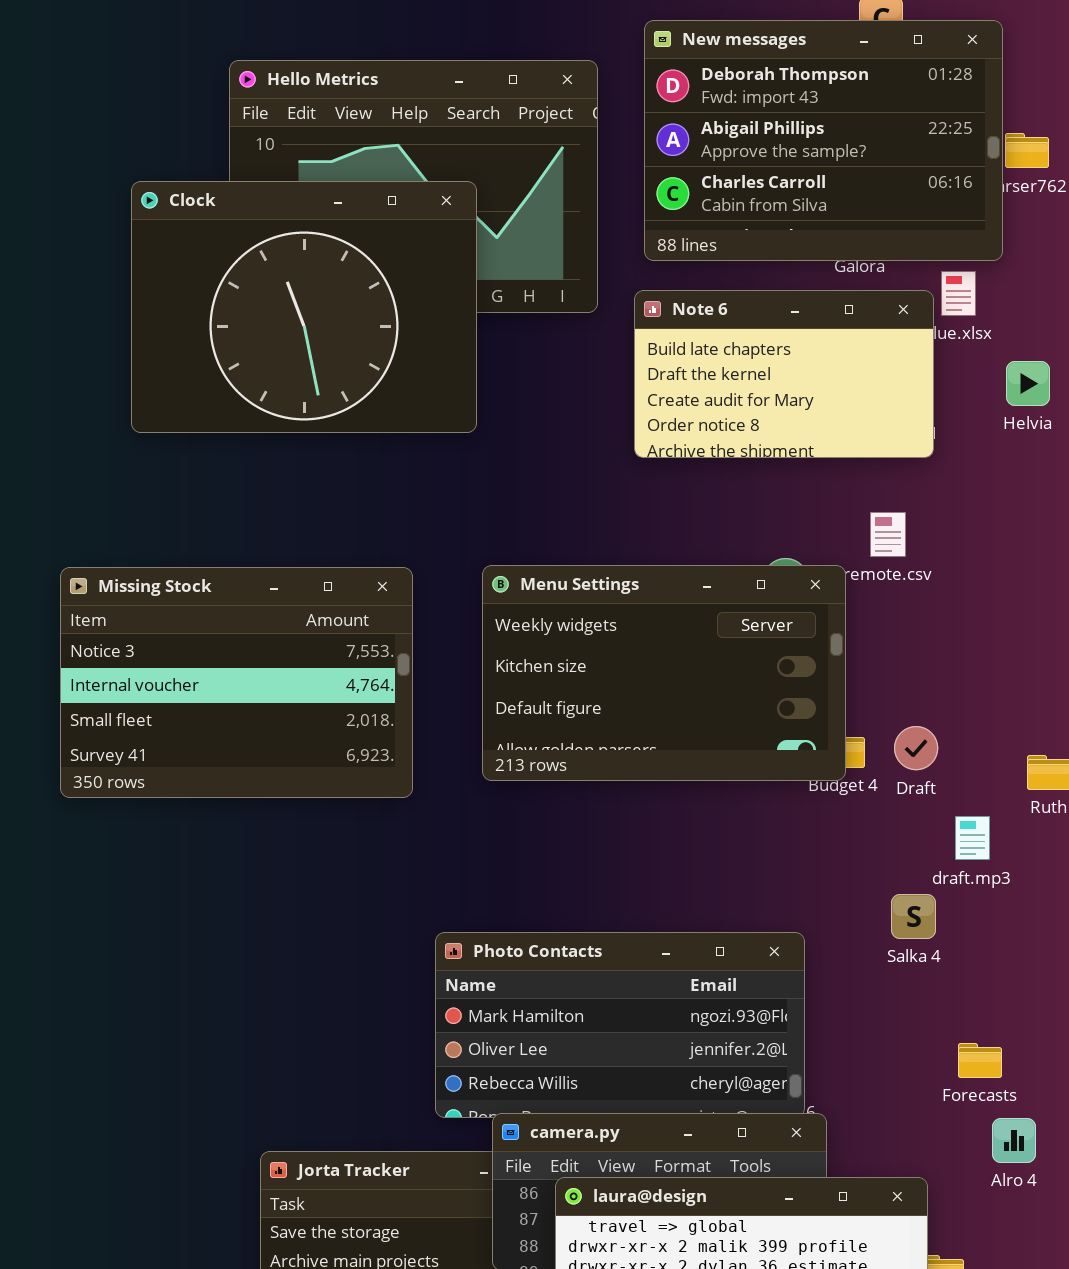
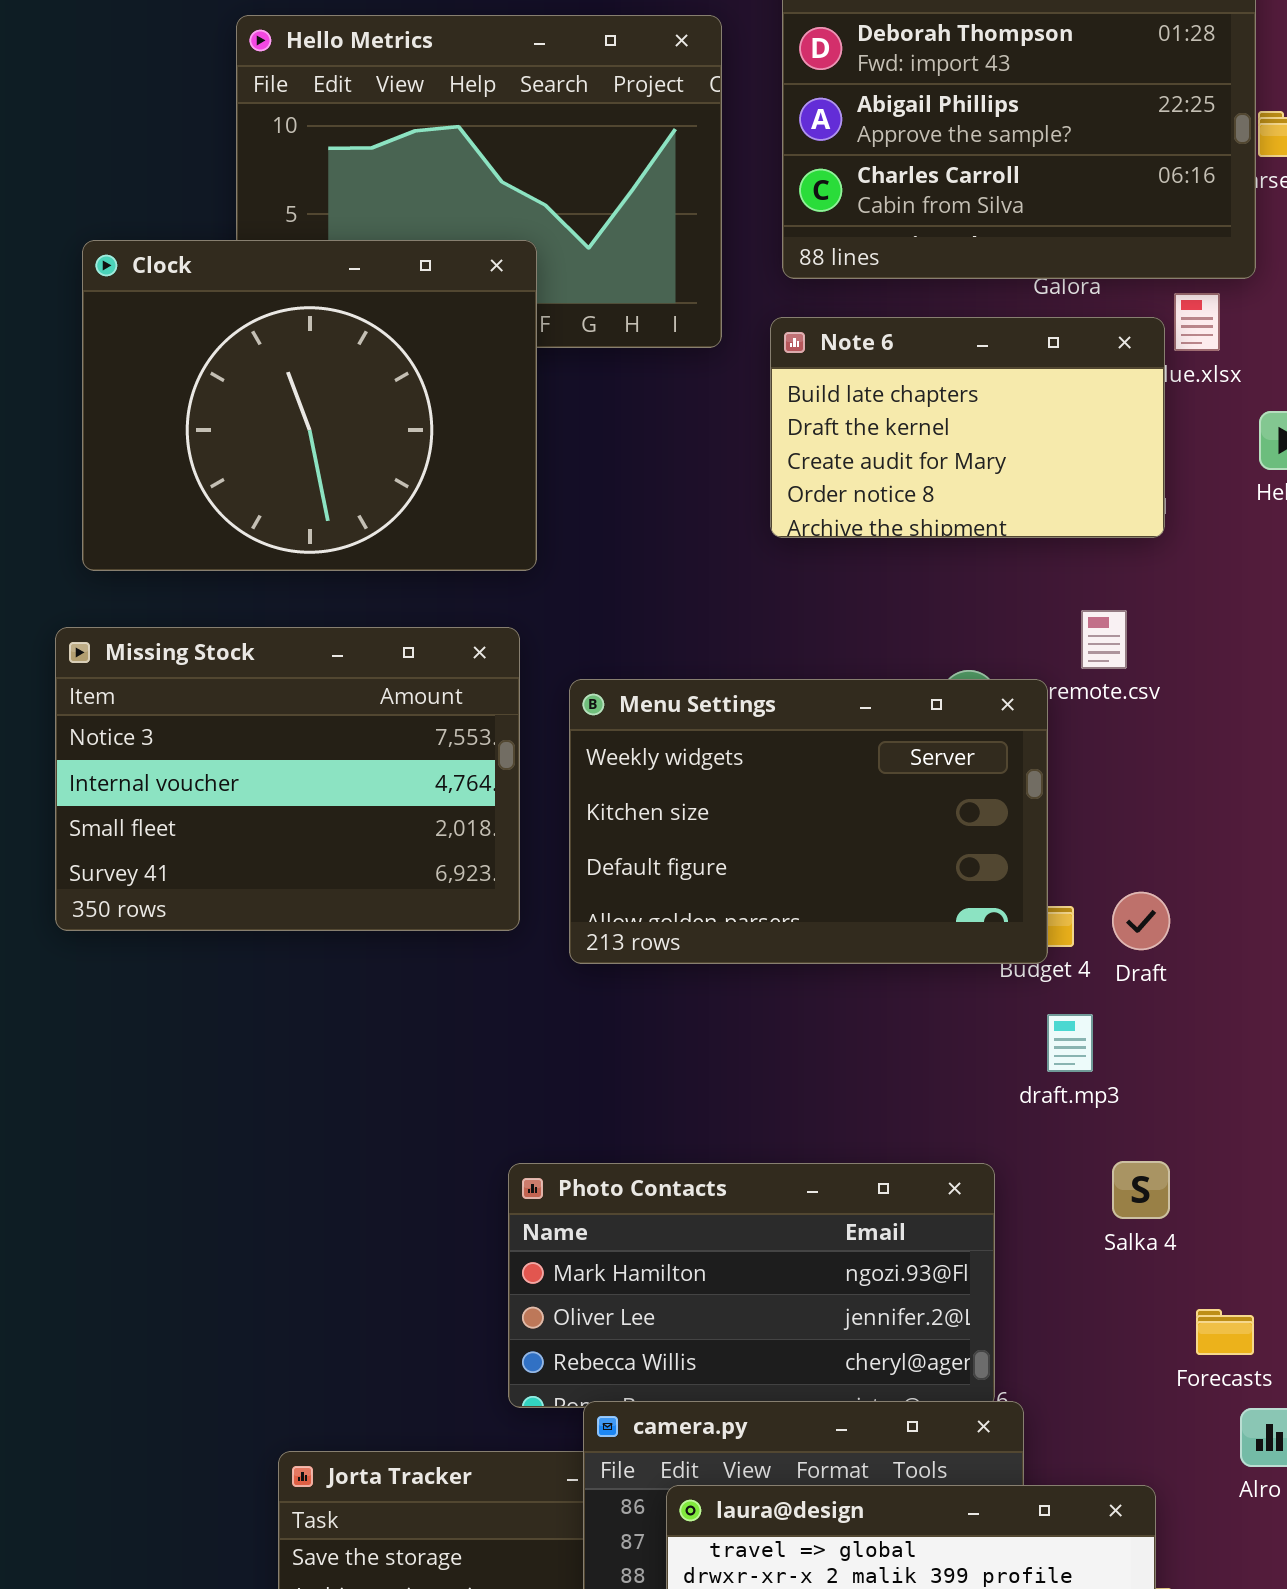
Clock: [131,181,477,433] -> [82,240,537,571], moved
Missing Stock: [60,567,413,798] -> [55,627,520,931], moved
draft.mp3: [955,816,990,860] -> [1047,1014,1093,1072], moved
Salka 4: [891,894,936,939] -> [1112,1161,1170,1219], moved

